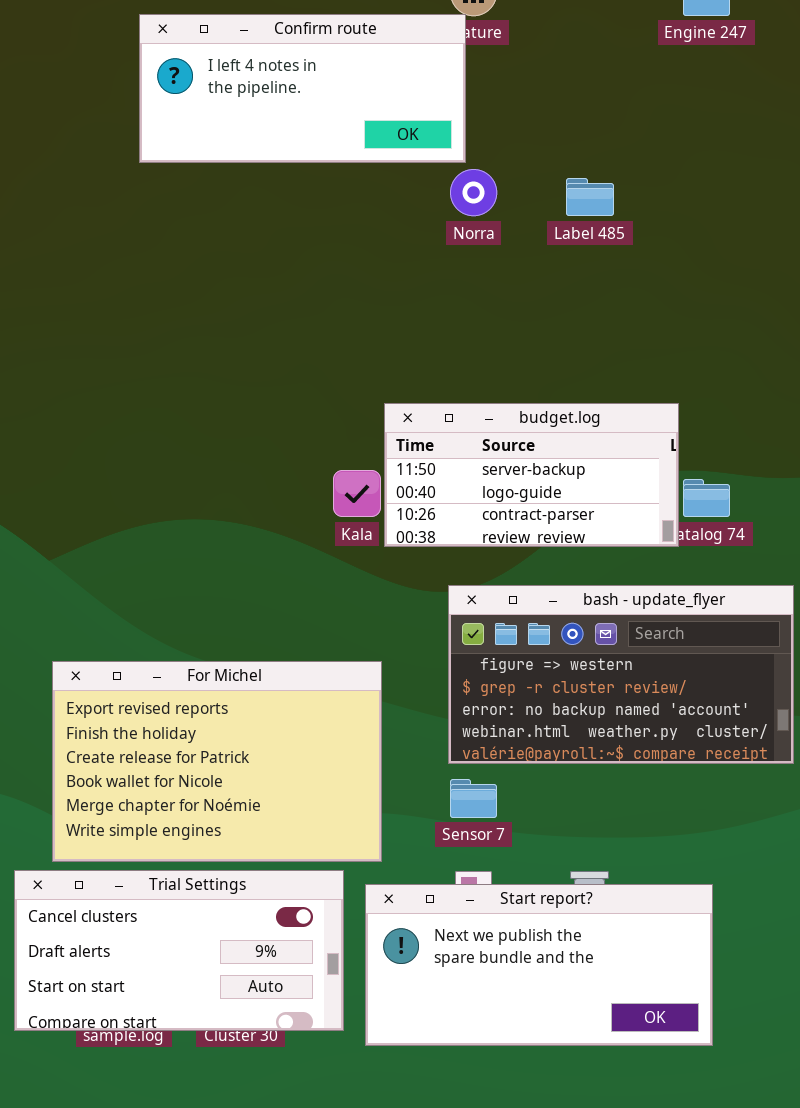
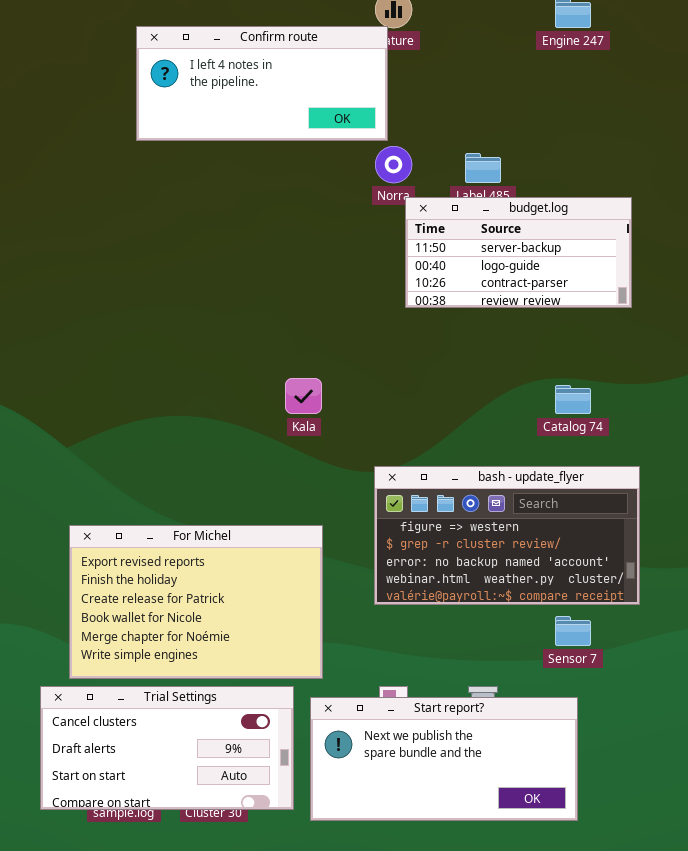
budget.log: [384,403,679,547] -> [405,197,632,308], moved
Sensor 7: [450,779,497,818] -> [555,616,591,646], moved

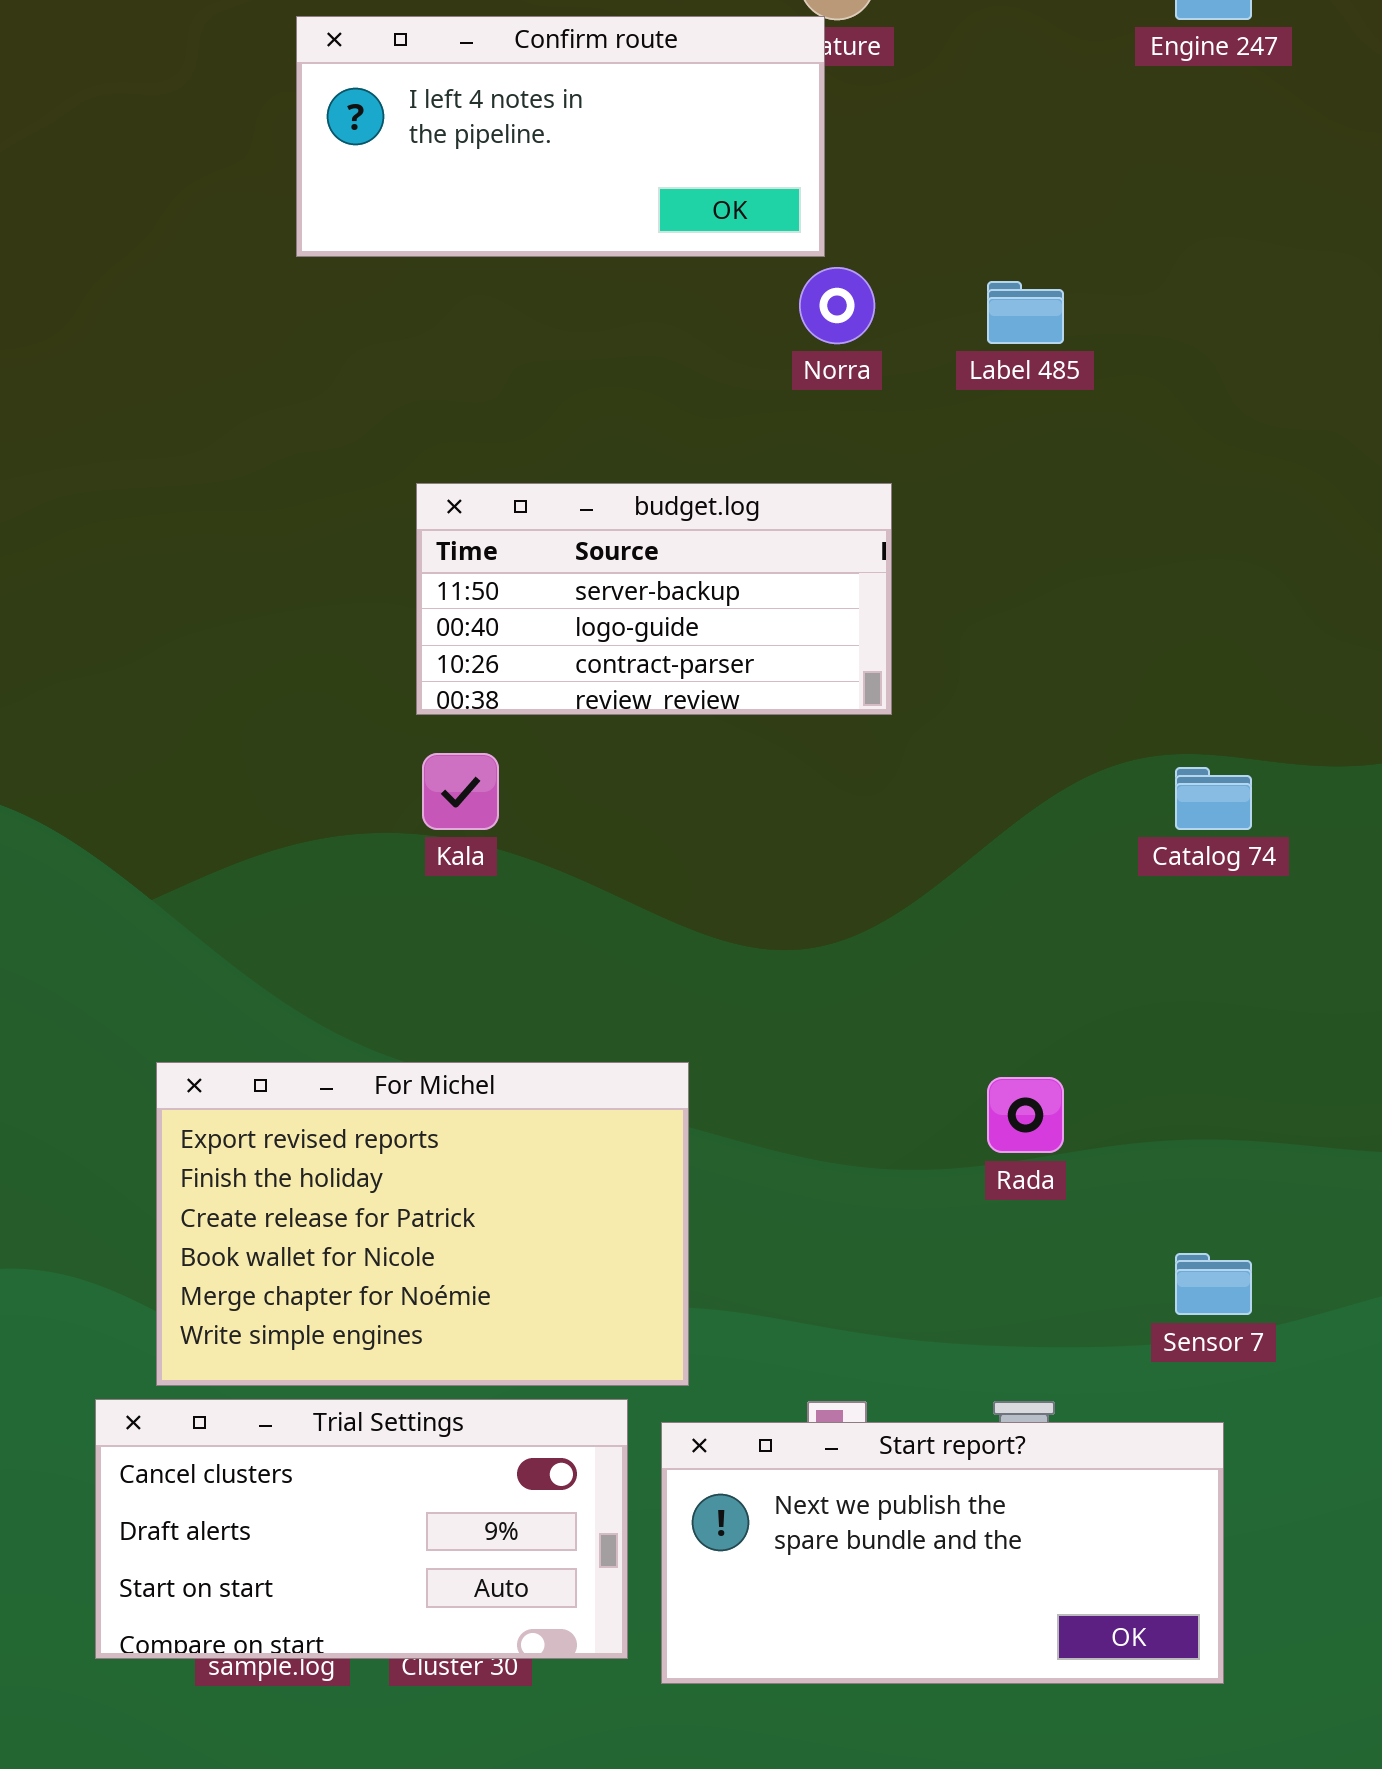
budget.log: [405,197,632,308] -> [416,483,892,715], moved
Kala: [285,378,322,414] -> [422,753,499,830], moved
bash - update_flyer: [374,466,640,605] -> none, closed

